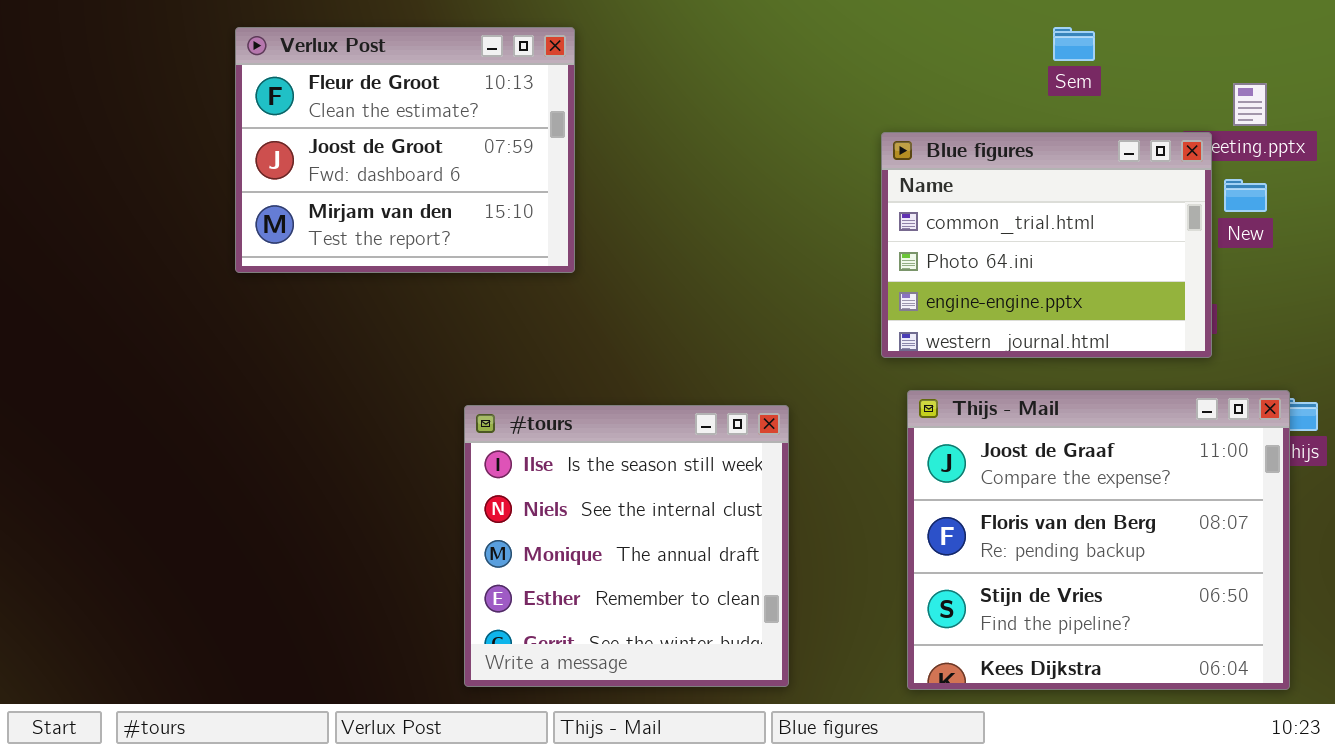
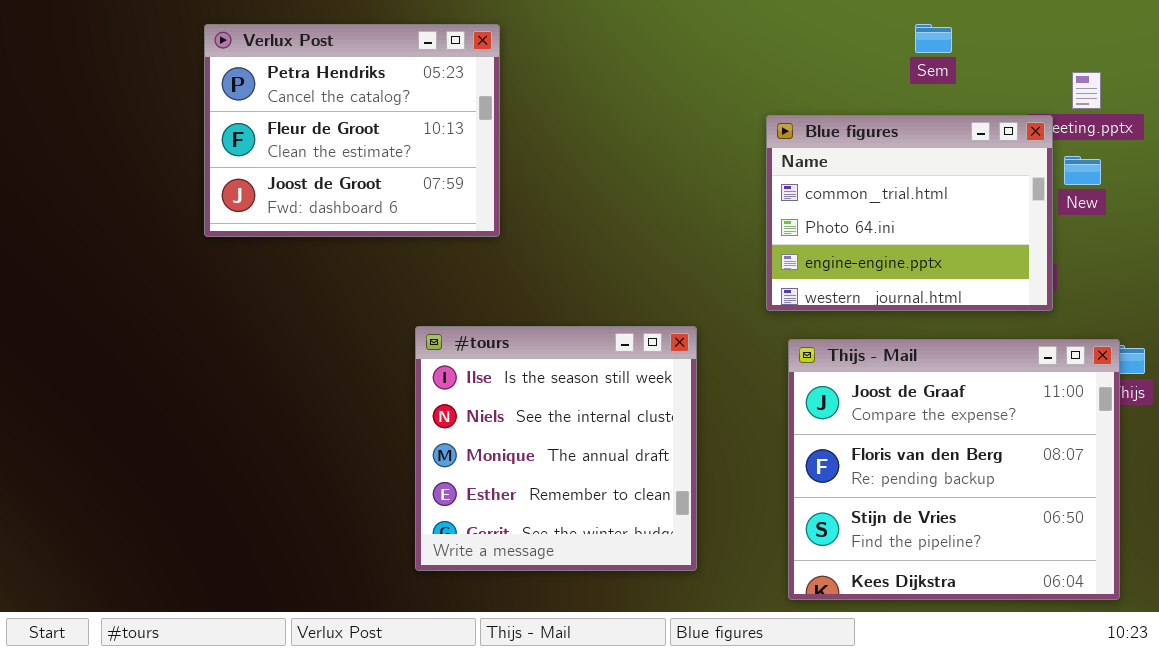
Verlux Post: [235,27,575,273] -> [204,24,500,237], scrolled up 1 row
#tours: [464,405,789,687] -> [415,326,697,571], moved

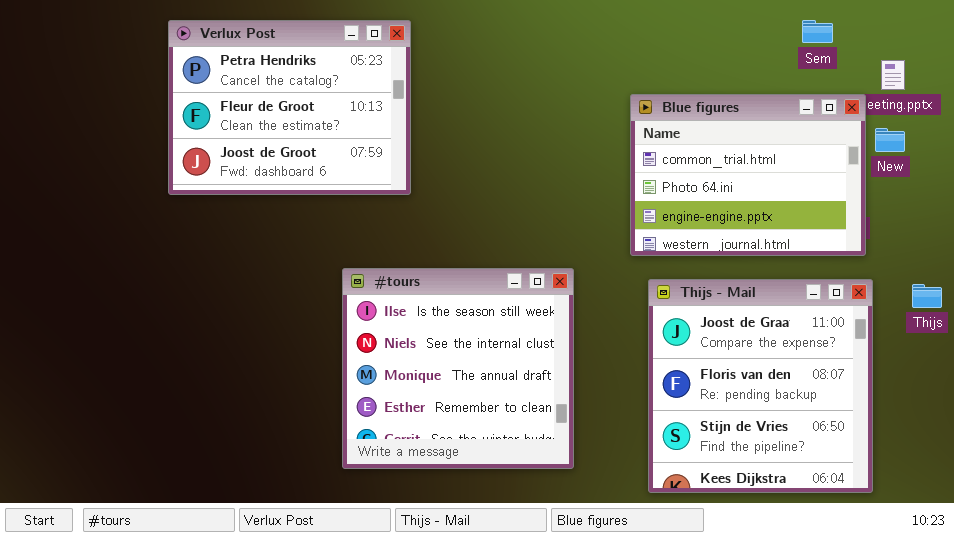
Sem: [915,24,952,53] -> [802,20,833,43], moved
Thijs - Mail: [788,339,1120,600] -> [648,279,873,493], resized

